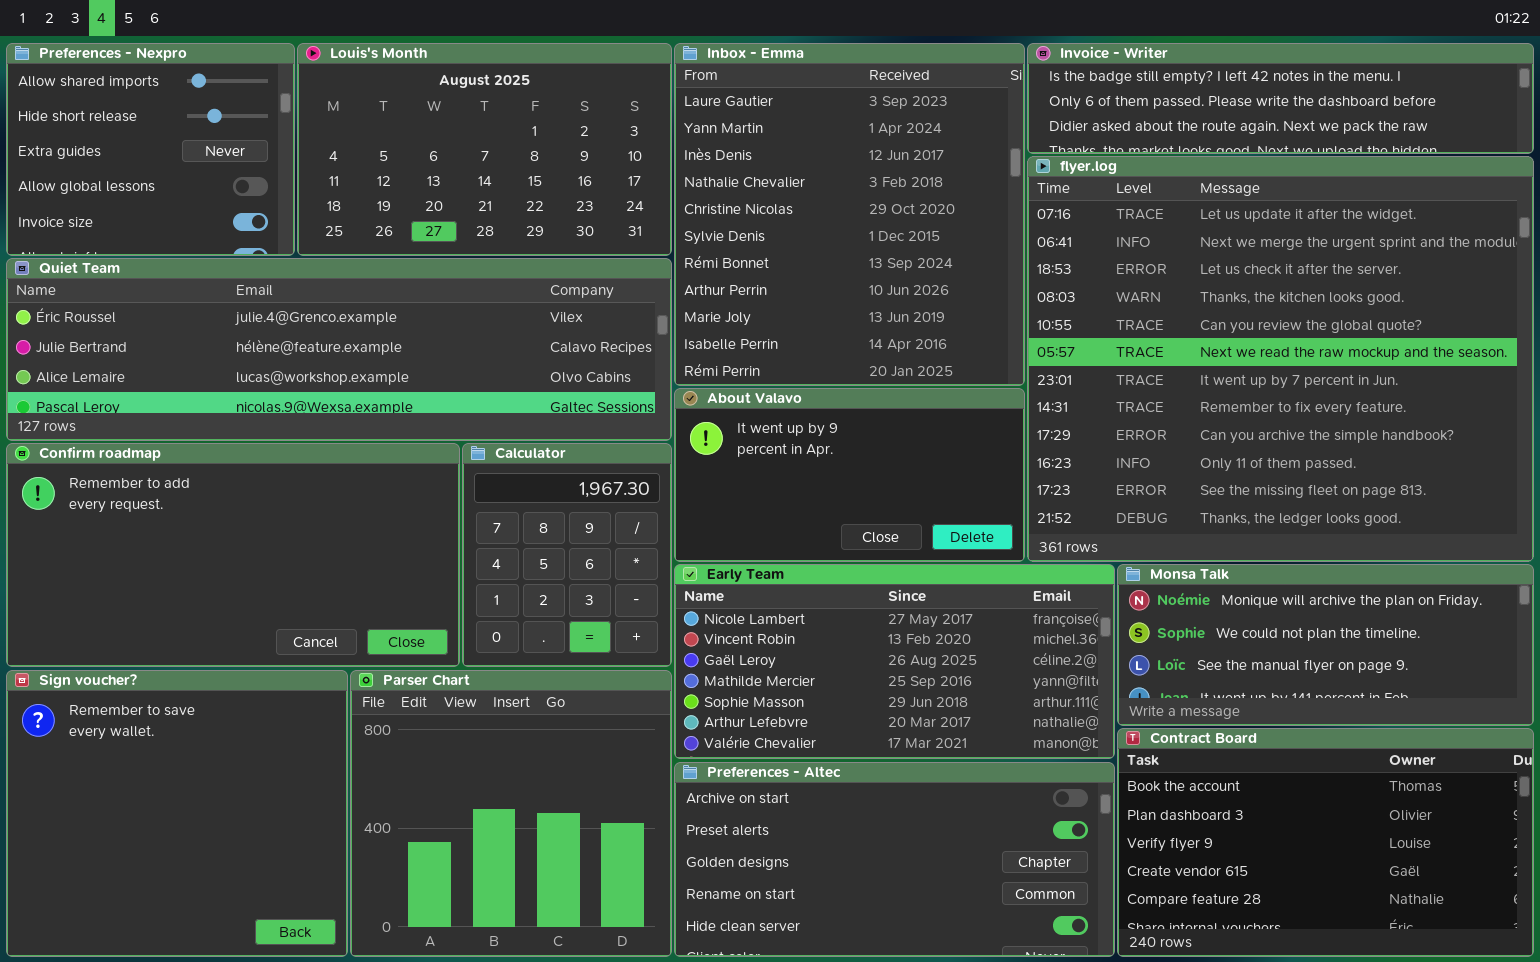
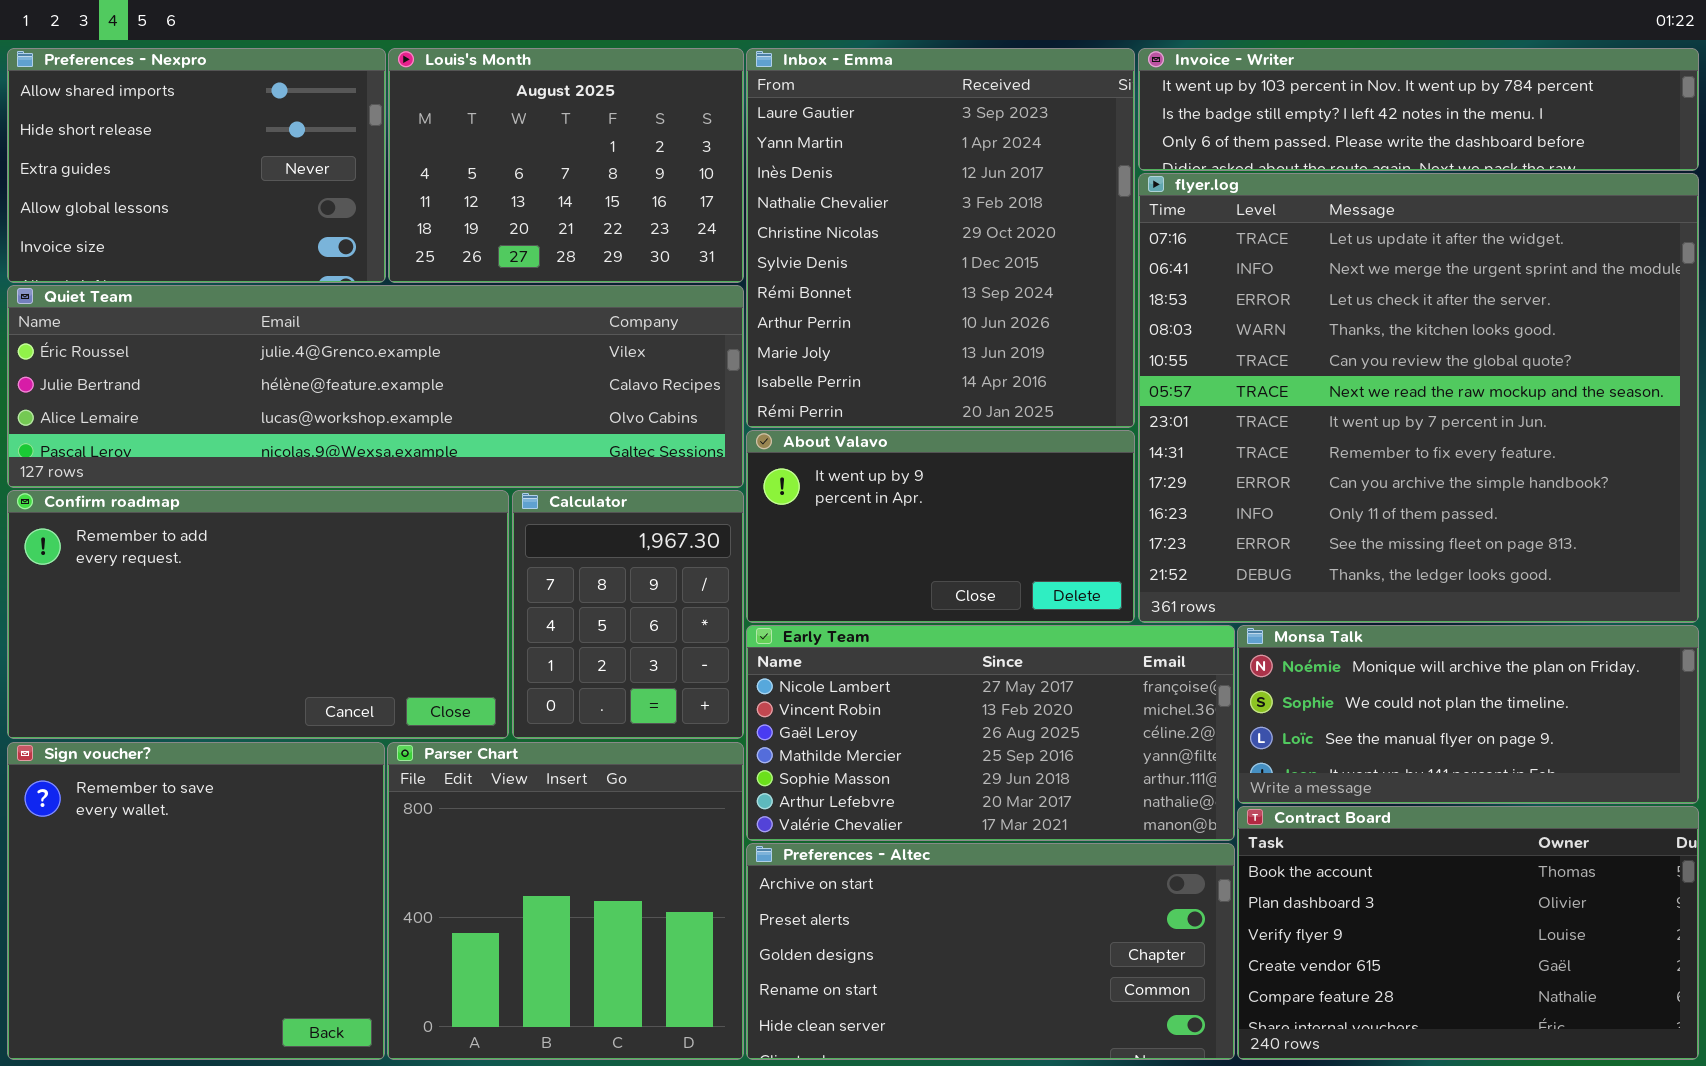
Preferences - Nexpro: [6,43,295,256] -> [7,48,386,283], resized
Louis's Month: [297,43,672,256] -> [388,48,744,283], resized
Invoice - Writer: [1027,43,1534,154] -> [1138,48,1699,171], scrolled up 1 row

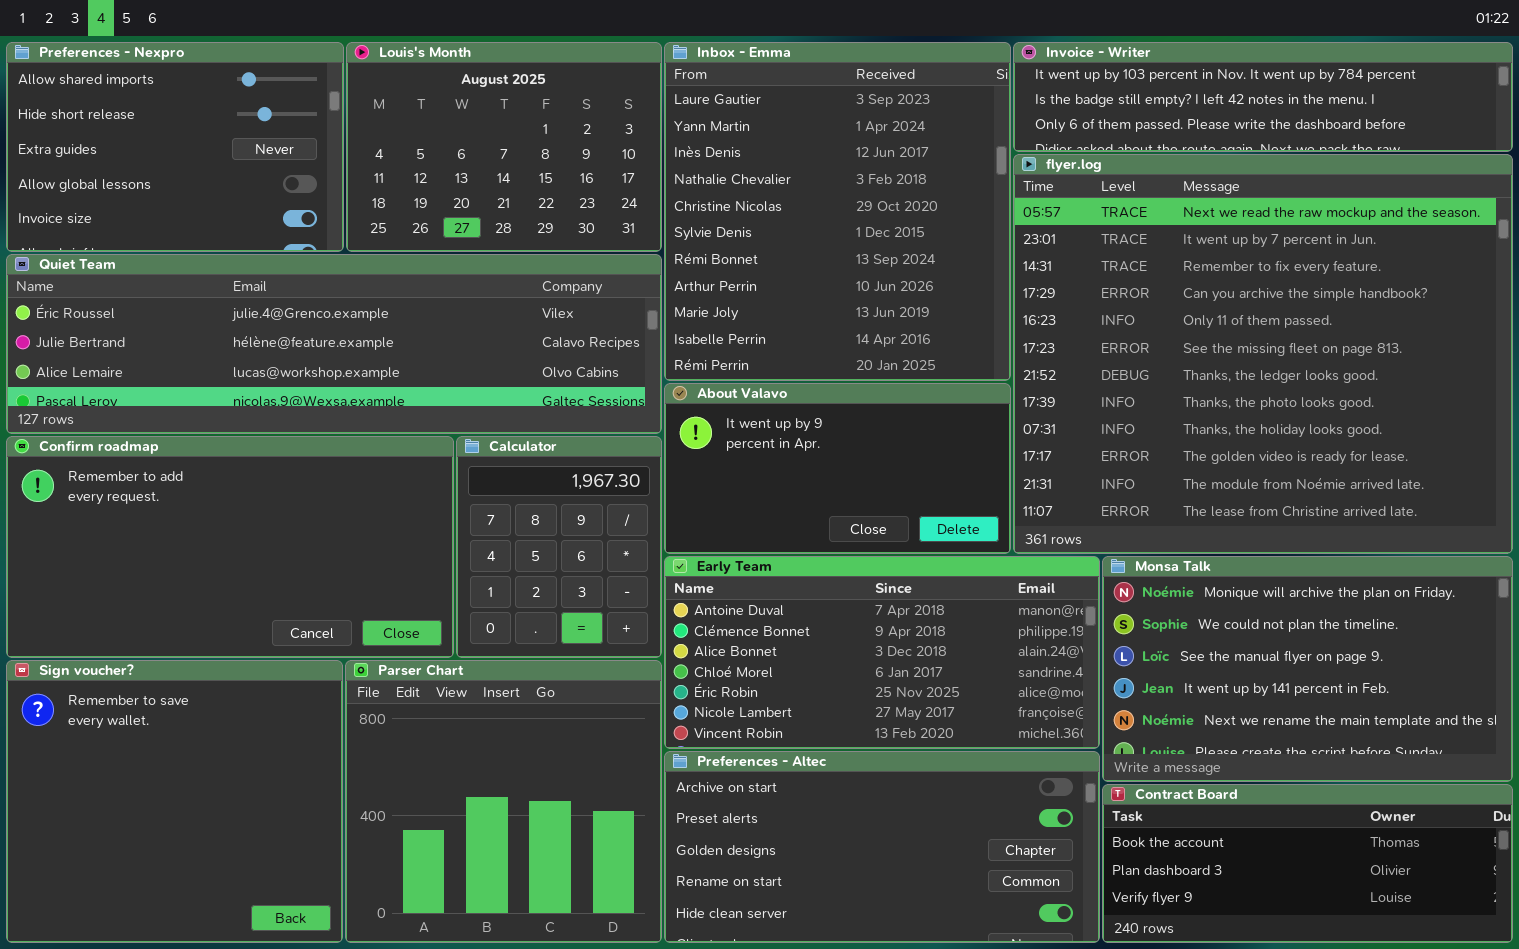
flyer.log: [1138,173,1699,623] -> [1013,154,1513,554], scrolled down 5 rows
Early Team: [746,625,1235,841] -> [664,556,1100,749], scrolled up 5 rows
Monsa Talk: [1237,625,1699,804] -> [1102,556,1513,782], resized
Contract Board: [1237,806,1699,1060] -> [1102,784,1513,943], resized

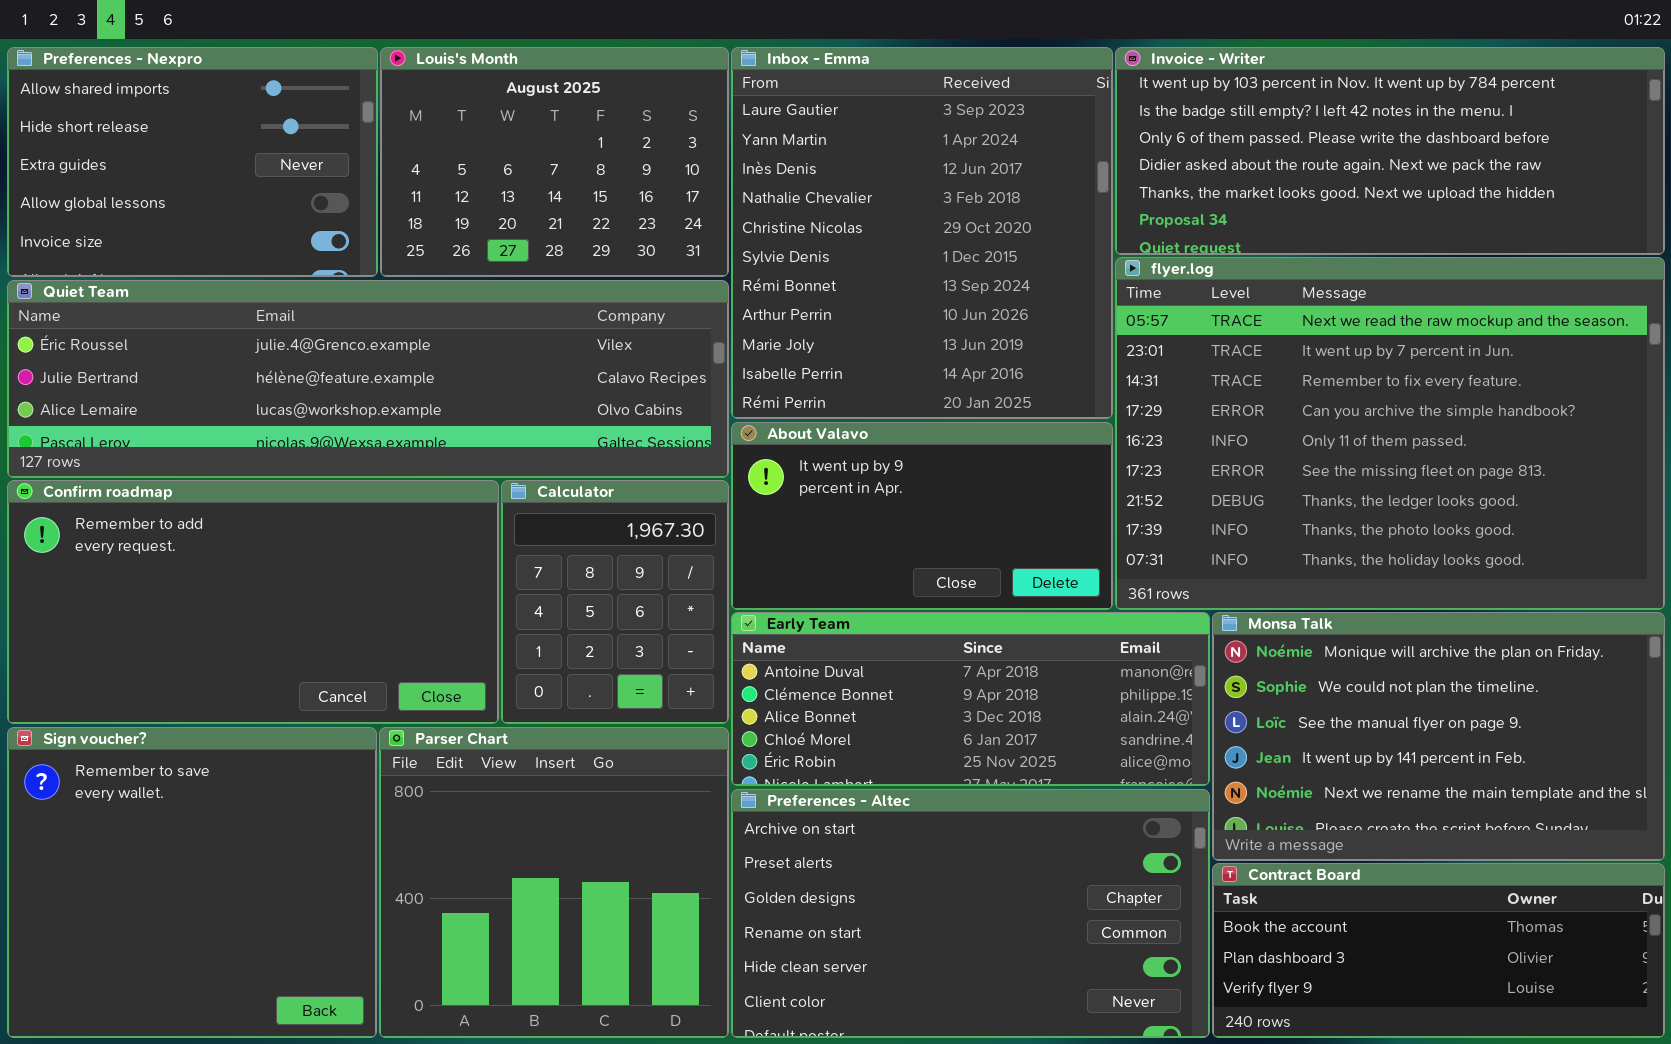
Invoice - Writer: [1013,42,1513,152] -> [1115,47,1665,255], resized
flyer.log: [1013,154,1513,554] -> [1115,257,1665,610], resized
Early Team: [664,556,1100,749] -> [731,612,1210,786], resized
Preferences - Altec: [664,751,1100,943] -> [731,789,1210,1038], resized

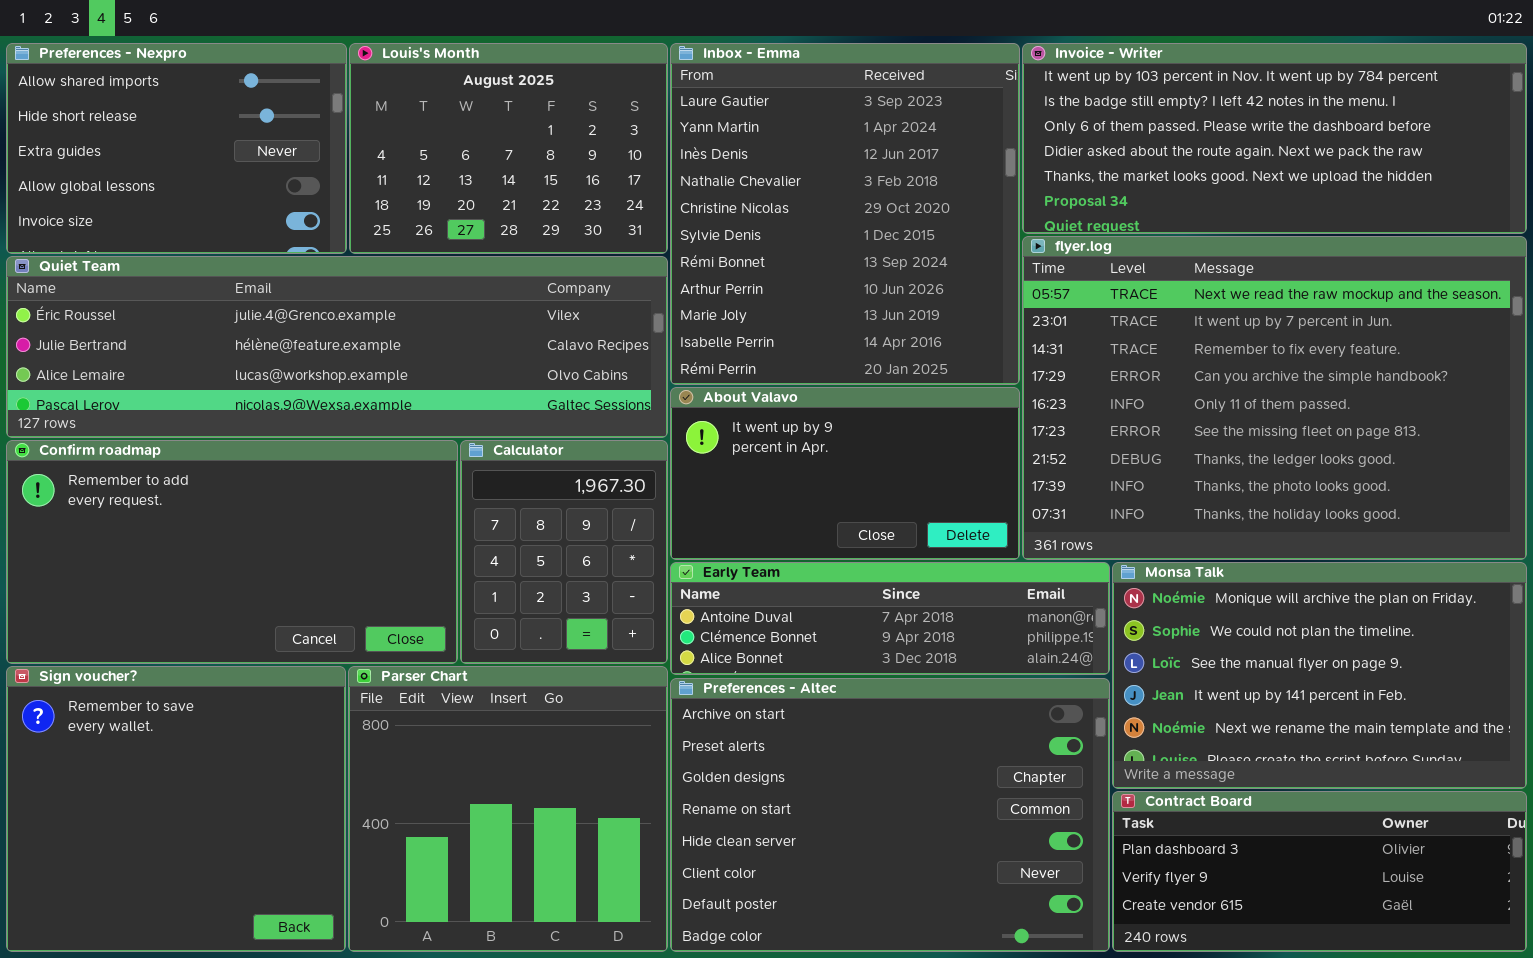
Early Team: [731,612,1210,786] -> [670,562,1110,675], resized
Preferences - Altec: [731,789,1210,1038] -> [670,678,1110,952], resized
Contract Board: [1212,863,1665,1038] -> [1112,791,1527,952], scrolled down 1 row

